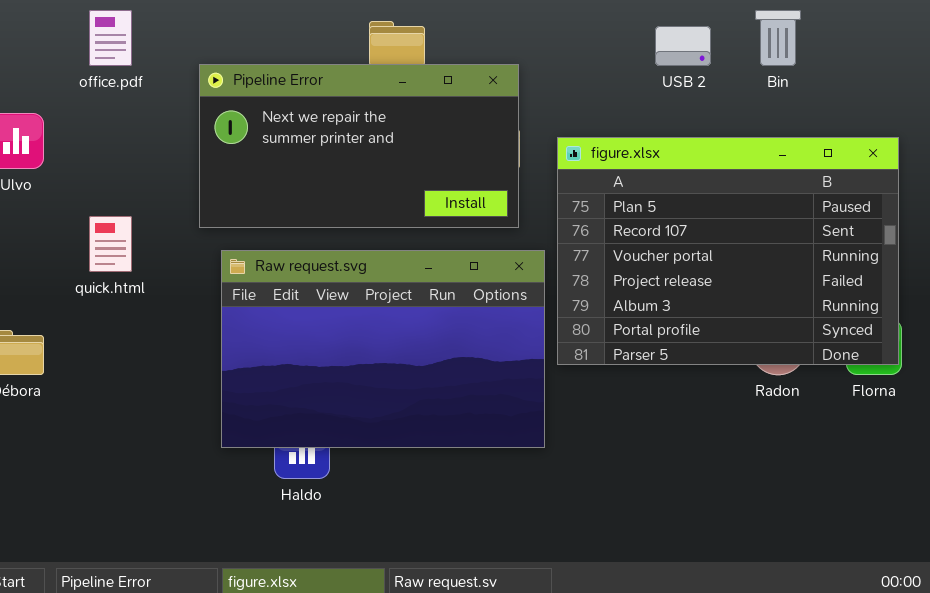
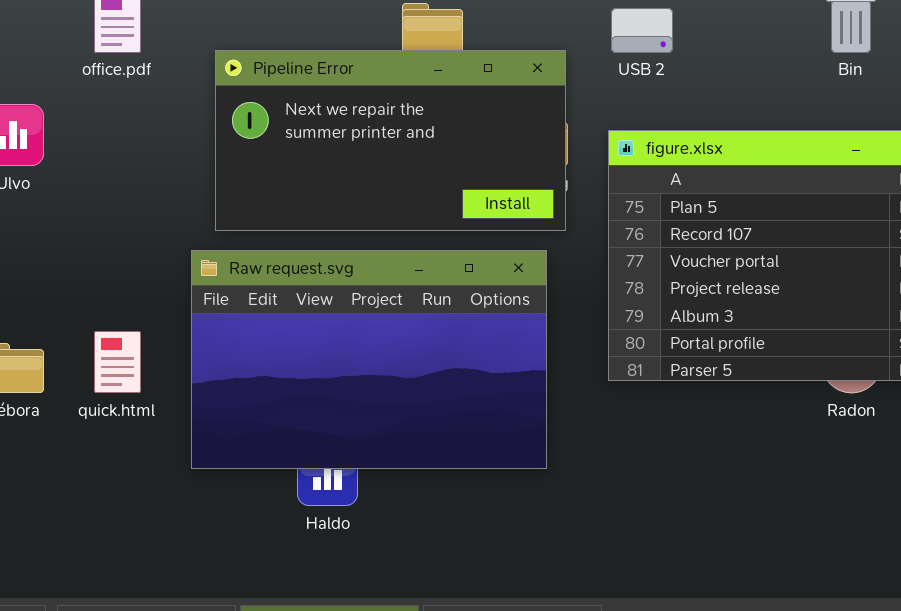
USB 2: [655,26,711,66] -> [611,8,673,53], moved
quick.html: [89,216,132,272] -> [94,331,141,393], moved
Raw request.svg: [221,250,545,448] -> [191,250,547,469], moved

